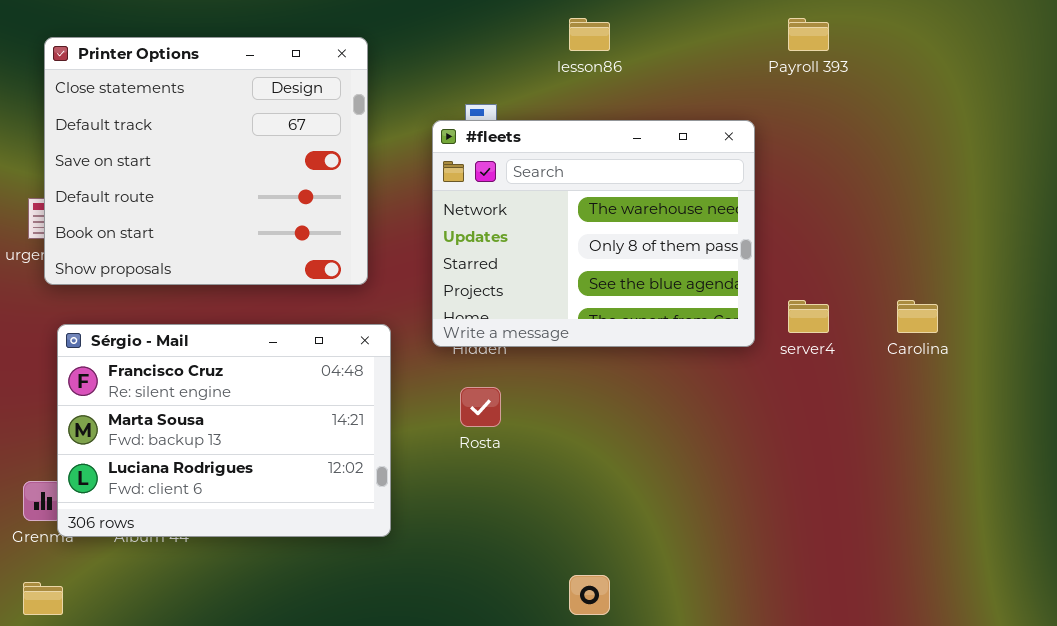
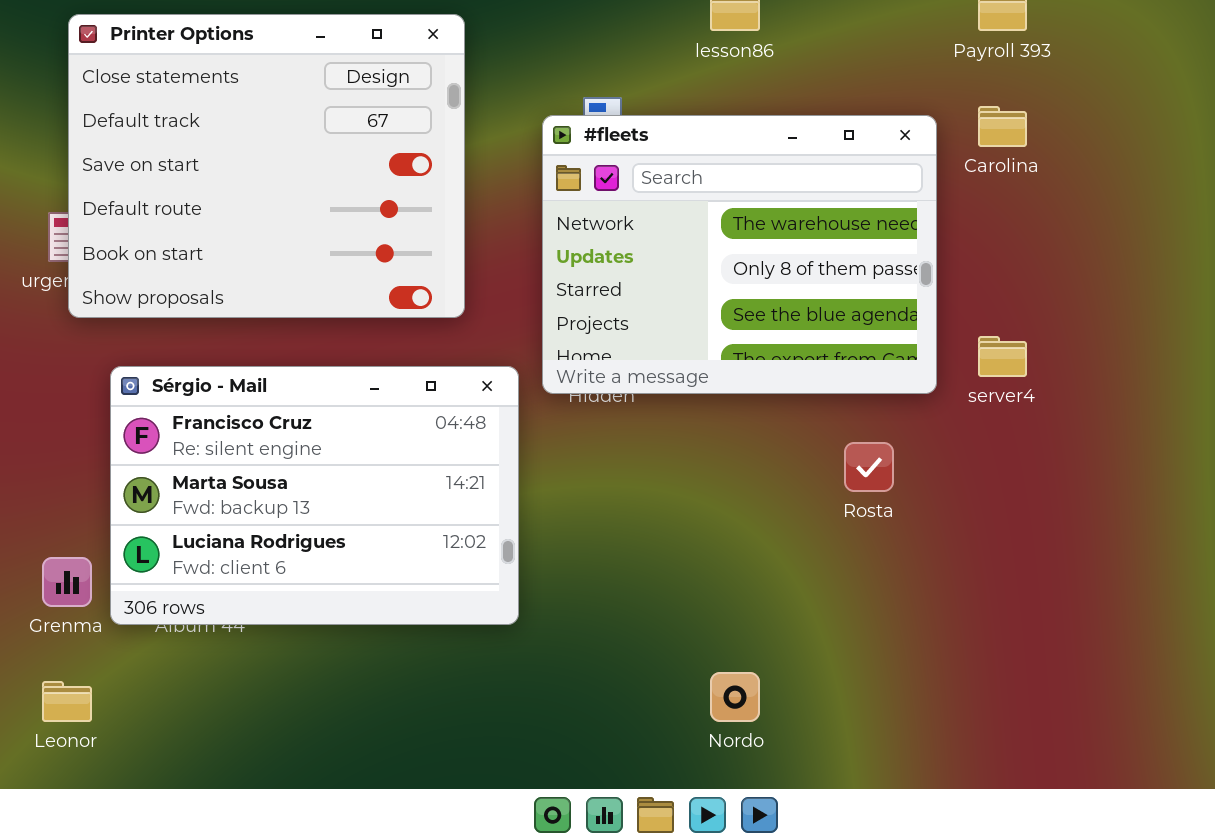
Carolina: [897,300,938,333] -> [978,106,1027,147], moved
Sérgio - Mail: [57,324,391,537] -> [110,366,519,625], moved
Rosta: [460,387,501,427] -> [844,442,894,492], moved

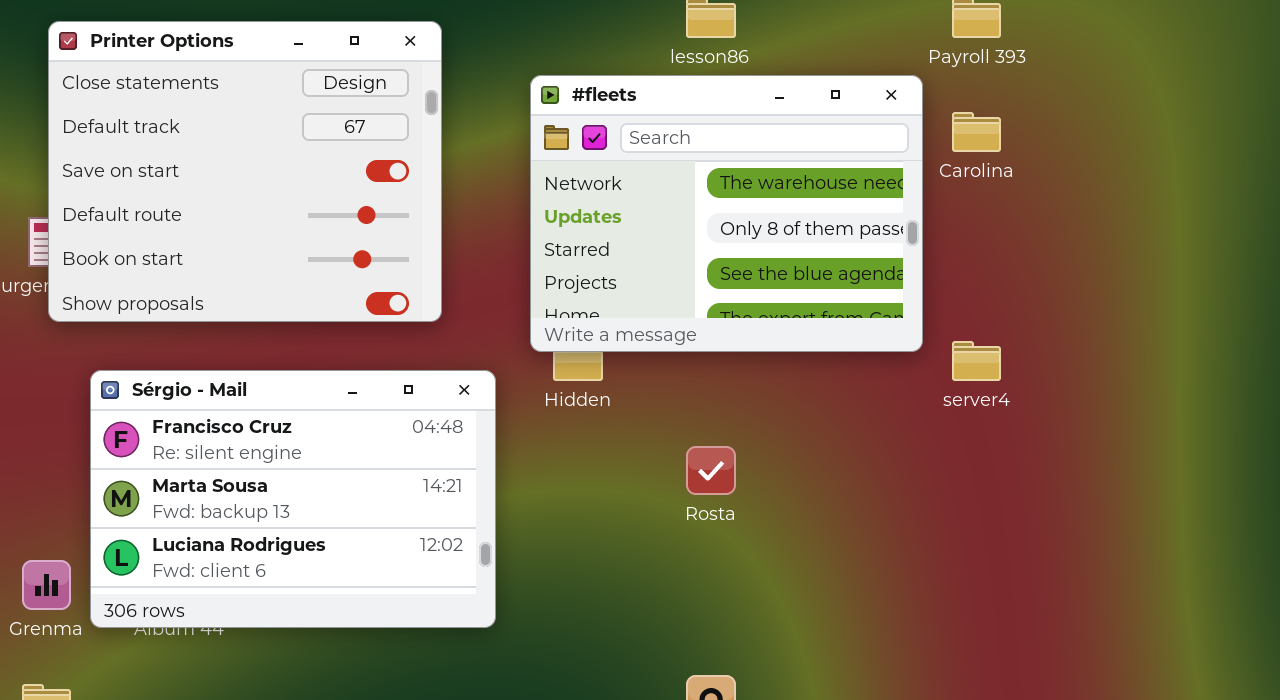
#fleets: [542,115,937,394] -> [530,75,923,352], moved
Rosta: [844,442,894,492] -> [686,446,736,495], moved

